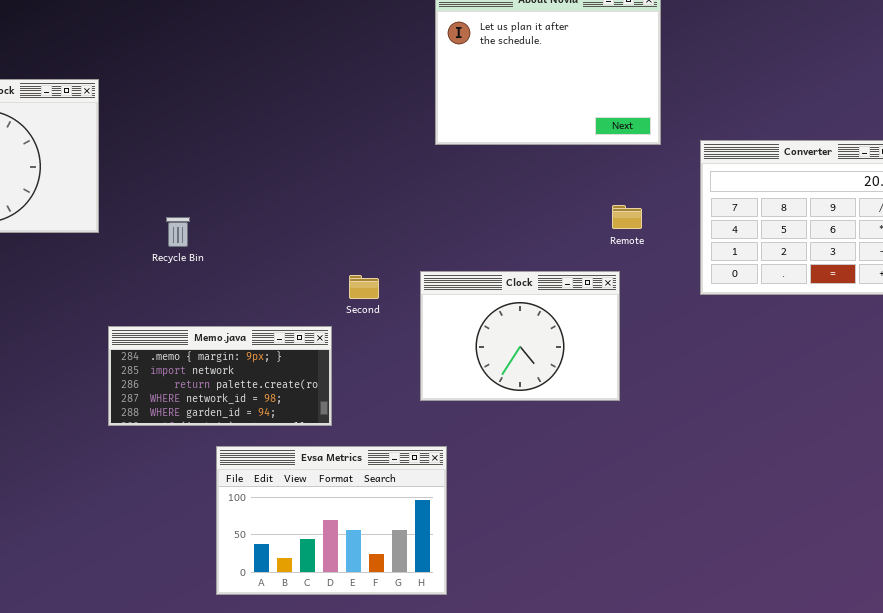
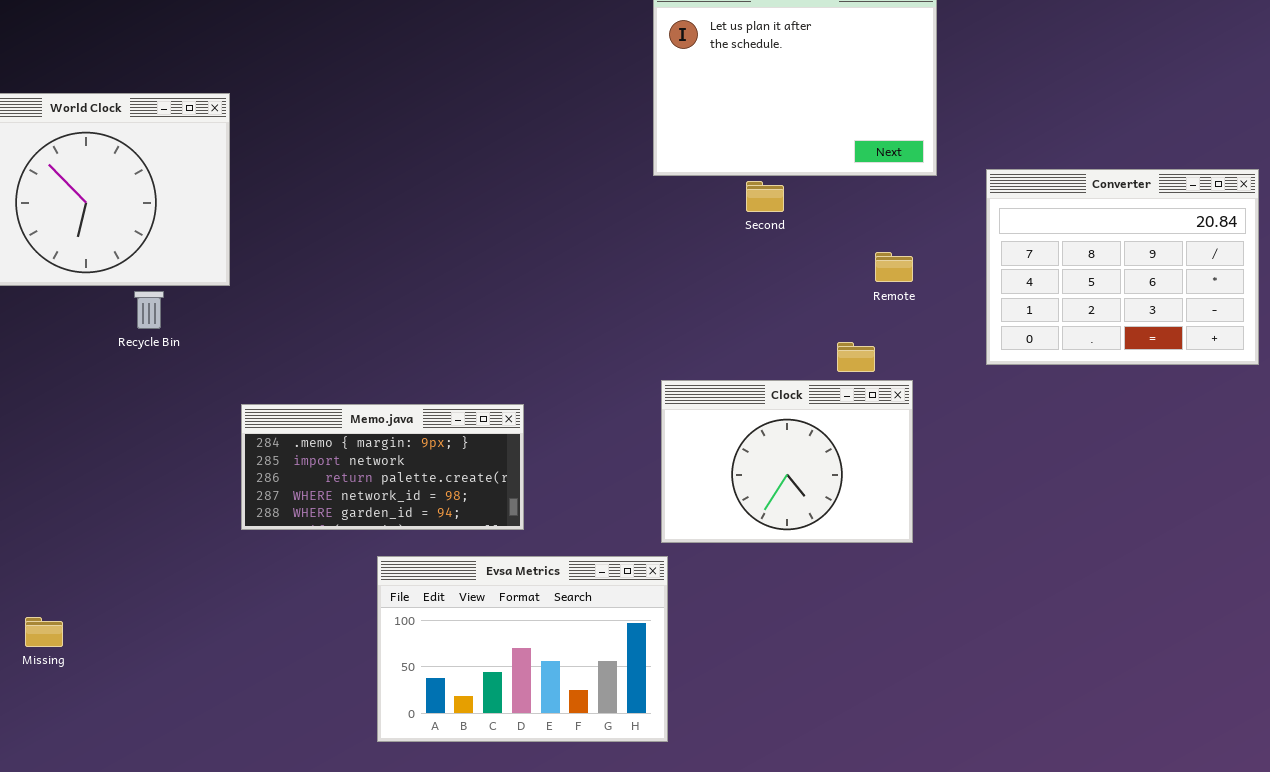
Recycle Bin: [166,217,190,247] -> [134,291,164,329], moved
Clock: [420,271,620,401] -> [661,380,913,543], moved
Second: [349,275,379,299] -> [746,181,784,212], moved

